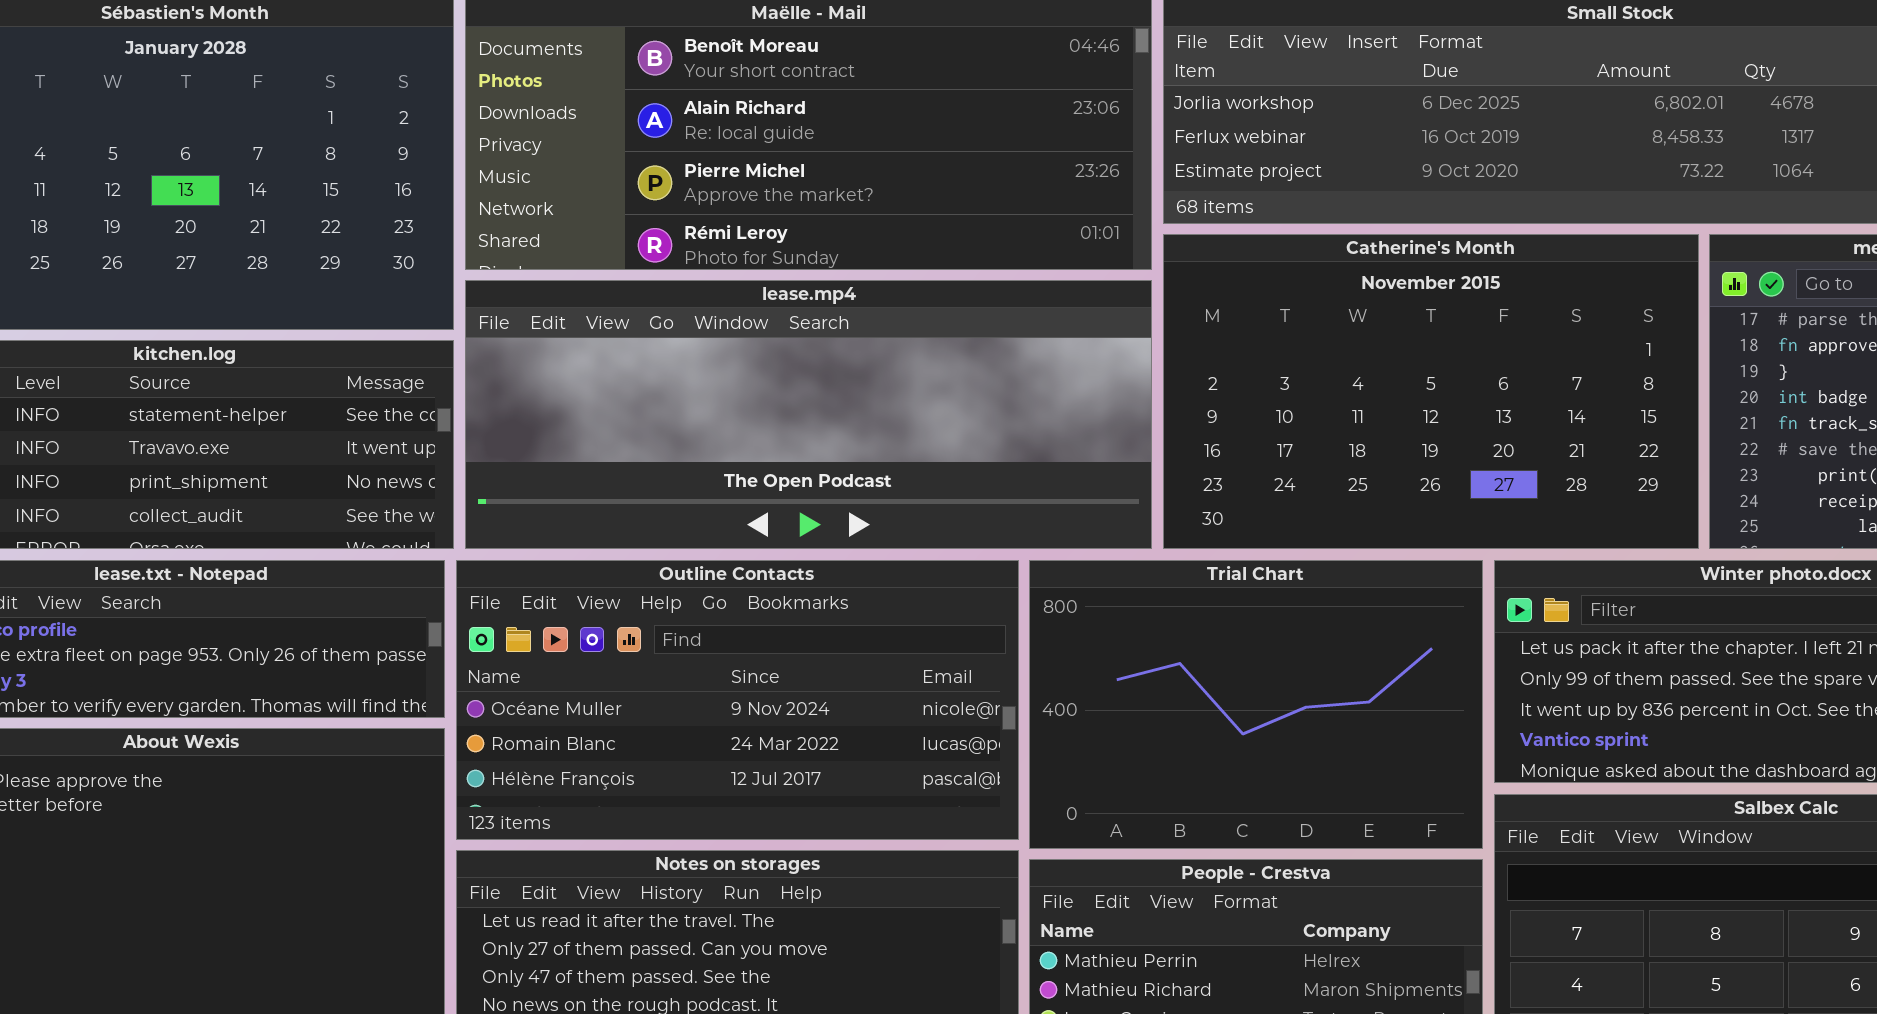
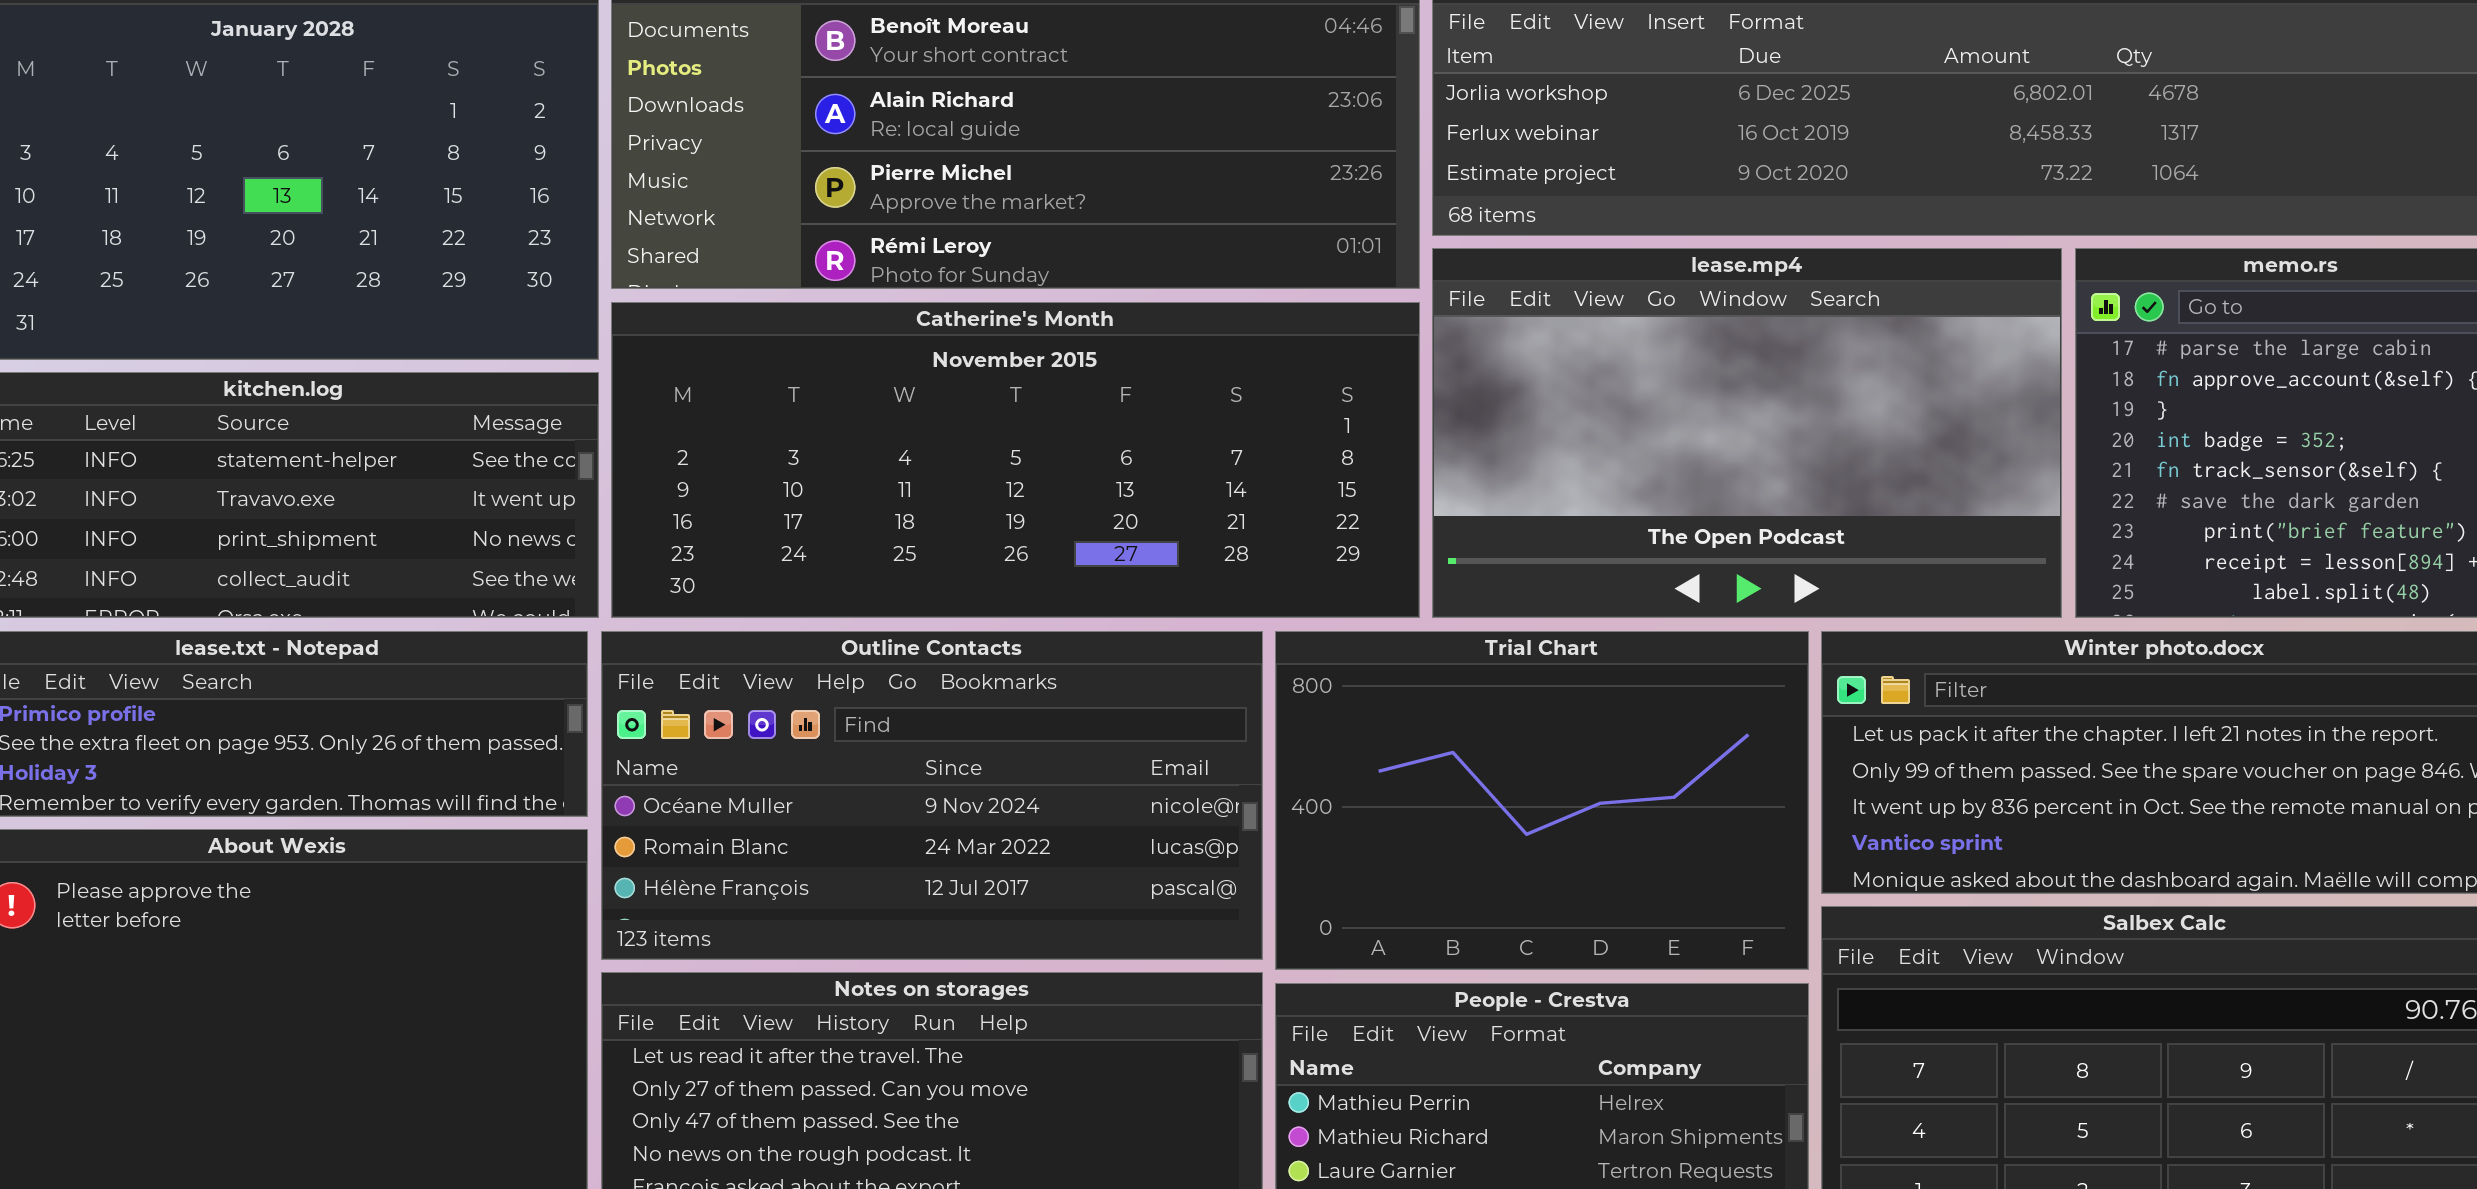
Catherine's Month: [1163,234,1699,549] -> [611,302,1420,618], moved, resized
lease.mp4: [465,280,1152,549] -> [1432,248,2062,618], moved, resized

